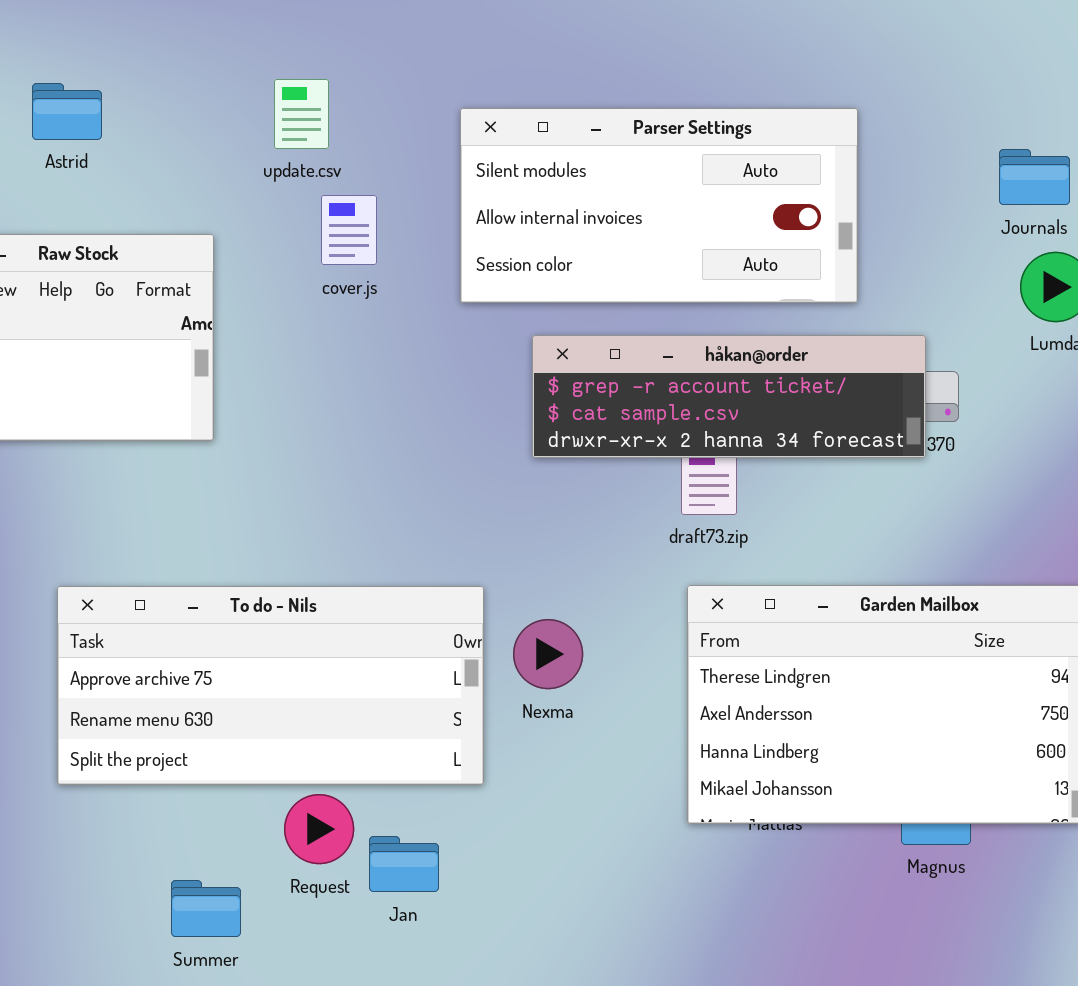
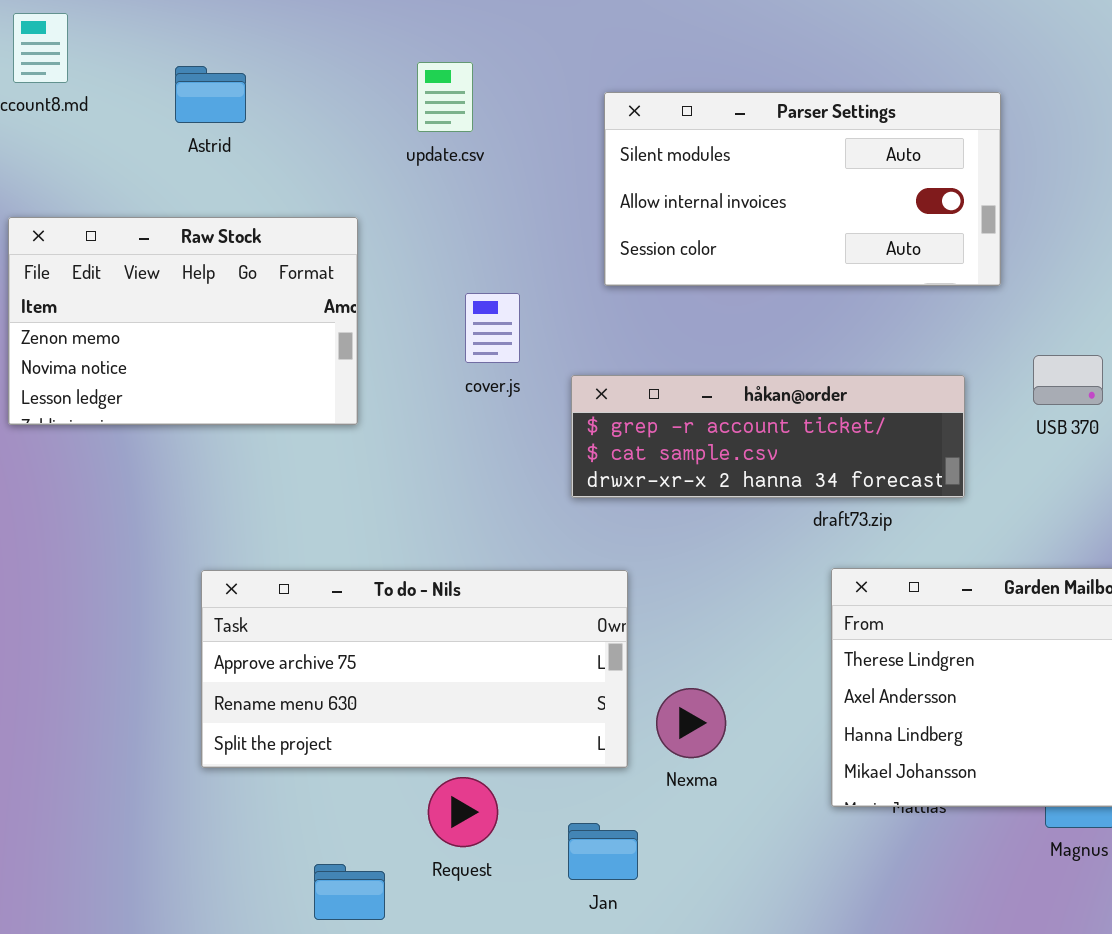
cover.js: [321,195,377,265] -> [465,293,520,363], moved
håkan@order: [532,335,926,458] -> [571,375,965,498], moved
Nexma: [513,619,583,689] -> [656,688,726,758], moved
Jan: [369,836,439,892] -> [568,823,638,880], moved

